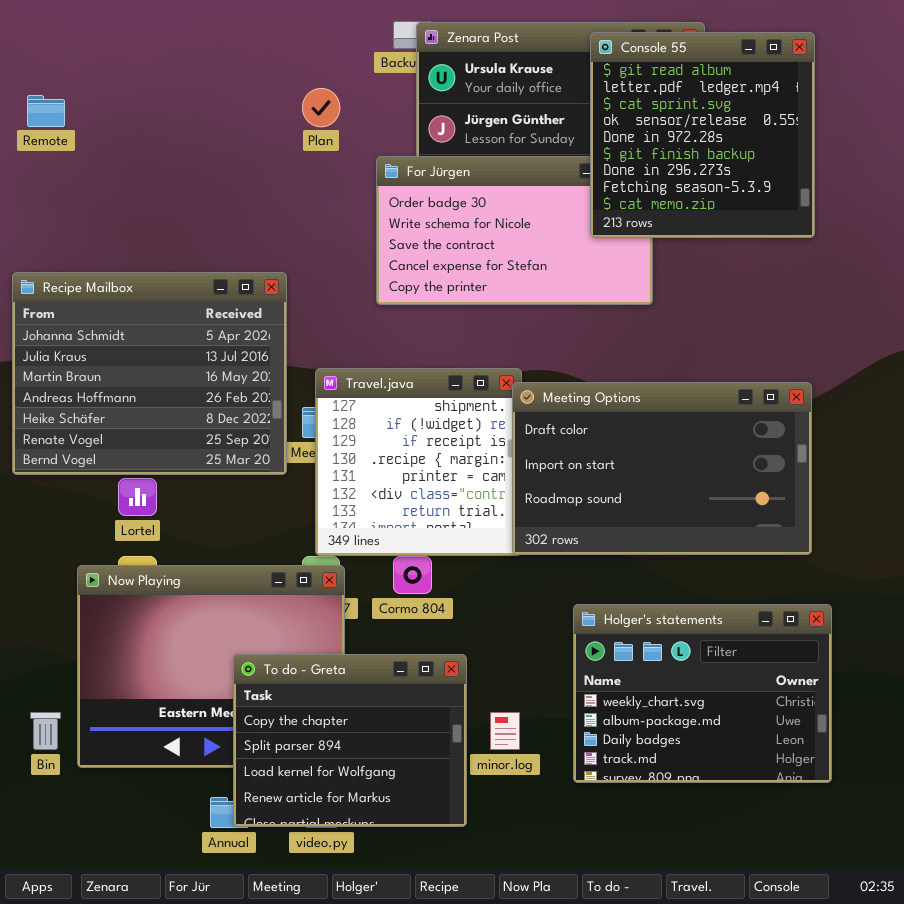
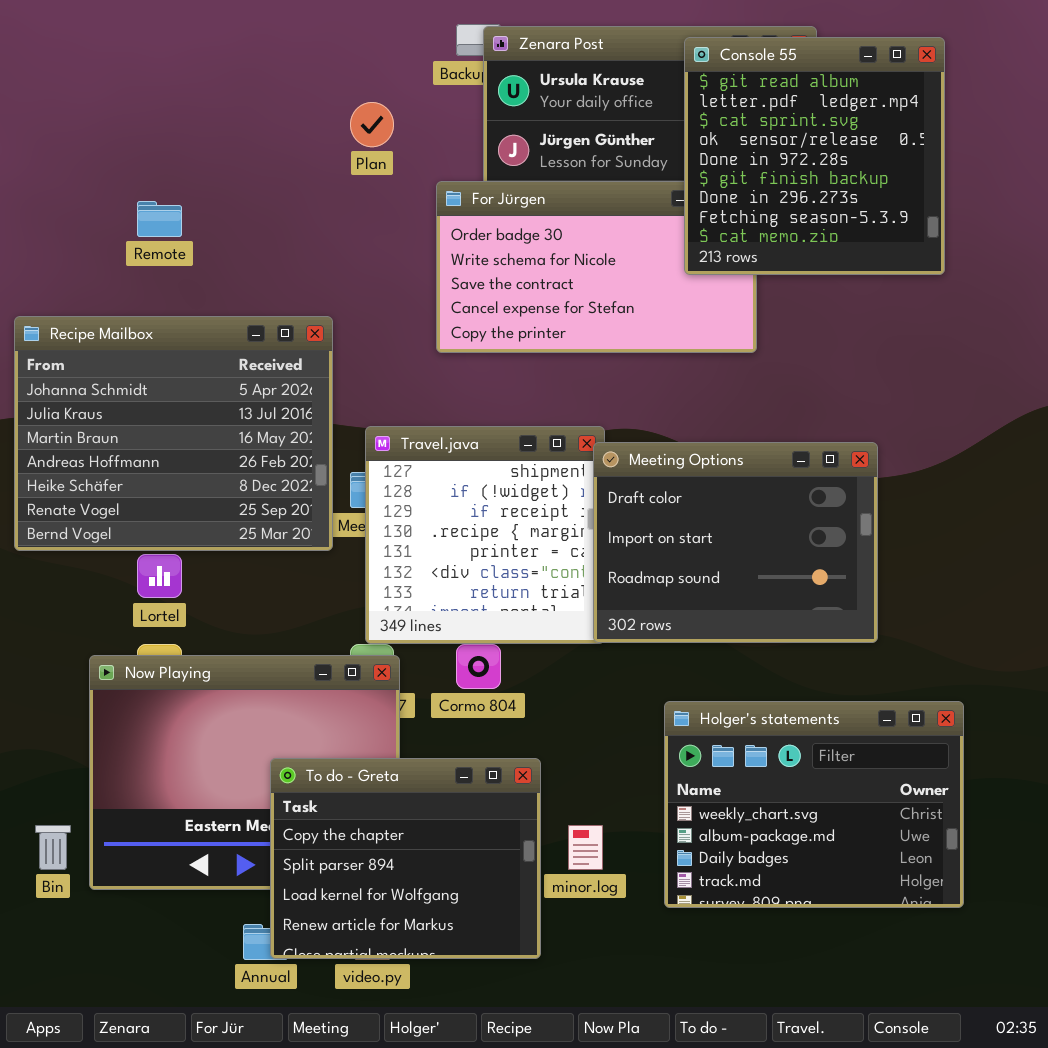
Remote: [27,95,65,127] -> [137,201,182,237], moved
Meeting Options: [512,382,812,555] -> [593,442,878,643], resized

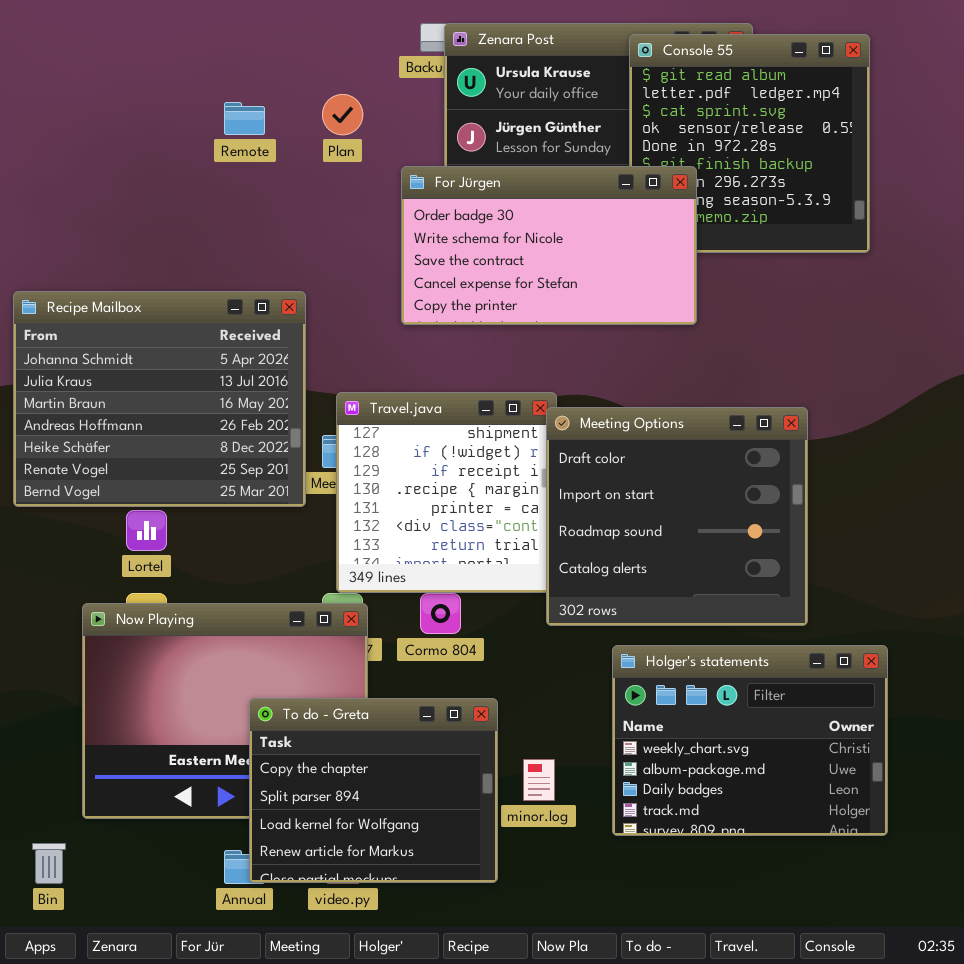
For Jürgen: [436,181,757,353] -> [401,166,697,325], raised
Remote: [137,201,182,237] -> [224,102,265,135], moved
Meeting Options: [593,442,878,643] -> [546,407,808,626], resized
Bin: [35,825,71,870] -> [32,843,66,884], moved

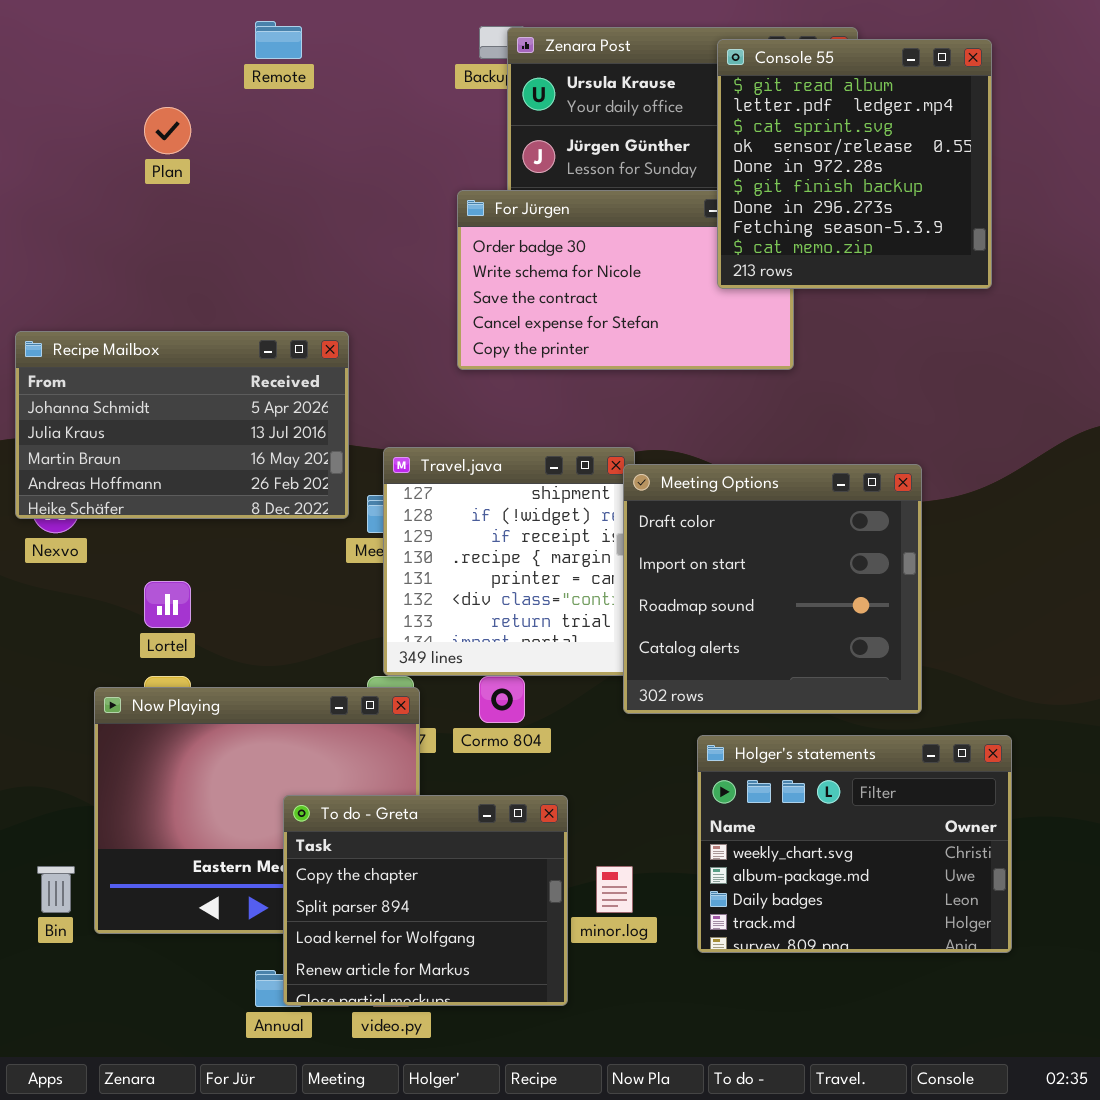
Console 55: [629,34,870,253] -> [717,39,992,289], raised
Plan: [322,94,363,135] -> [144,107,191,154], moved
Remote: [224,102,265,135] -> [255,21,302,59], moved
Recipe Mailbox: [13,291,306,507] -> [15,331,349,519], resized
Bin: [32,843,66,884] -> [37,866,75,913], moved

